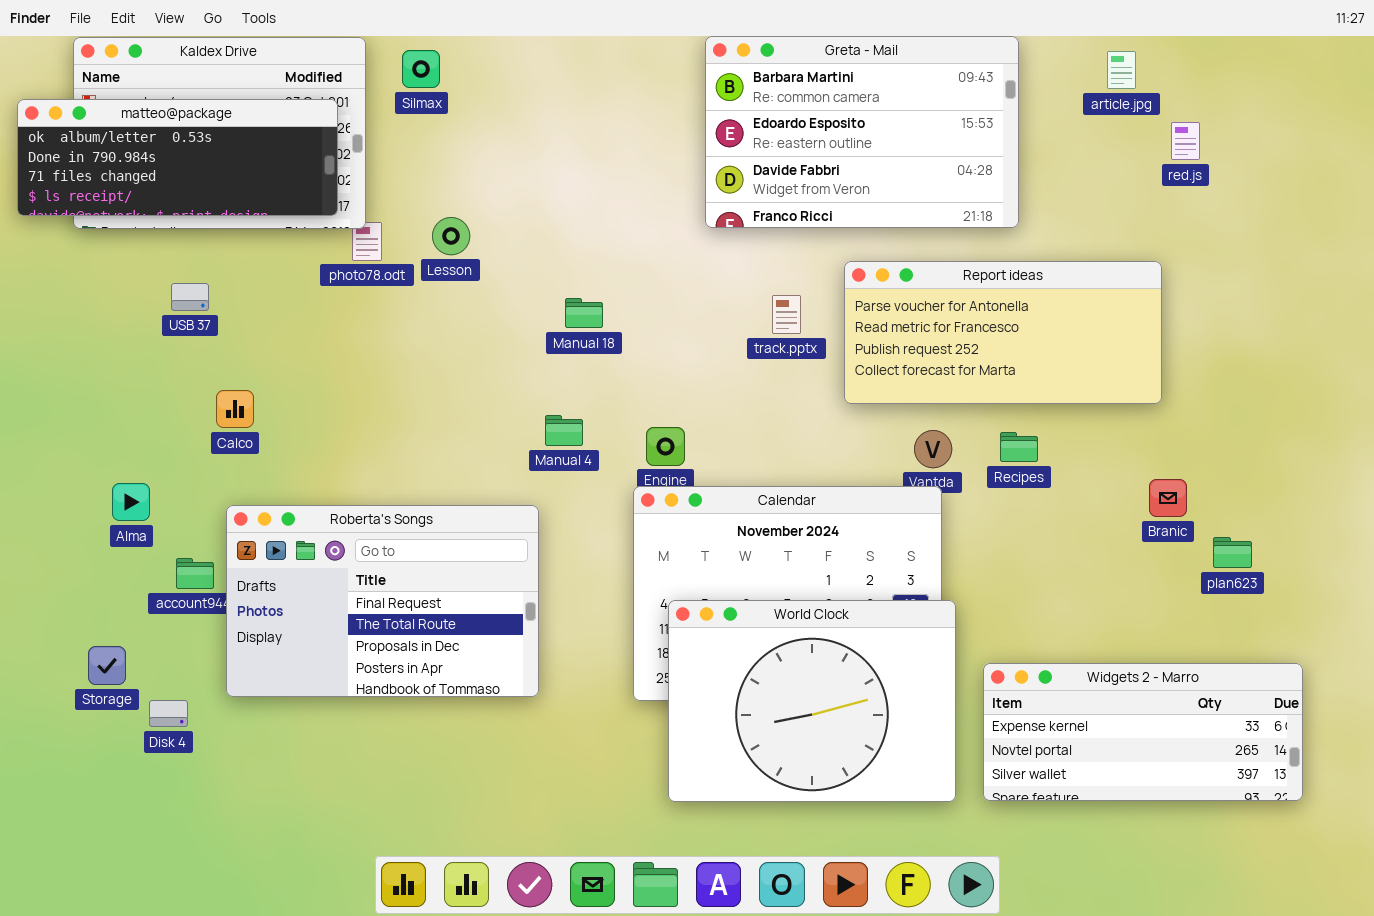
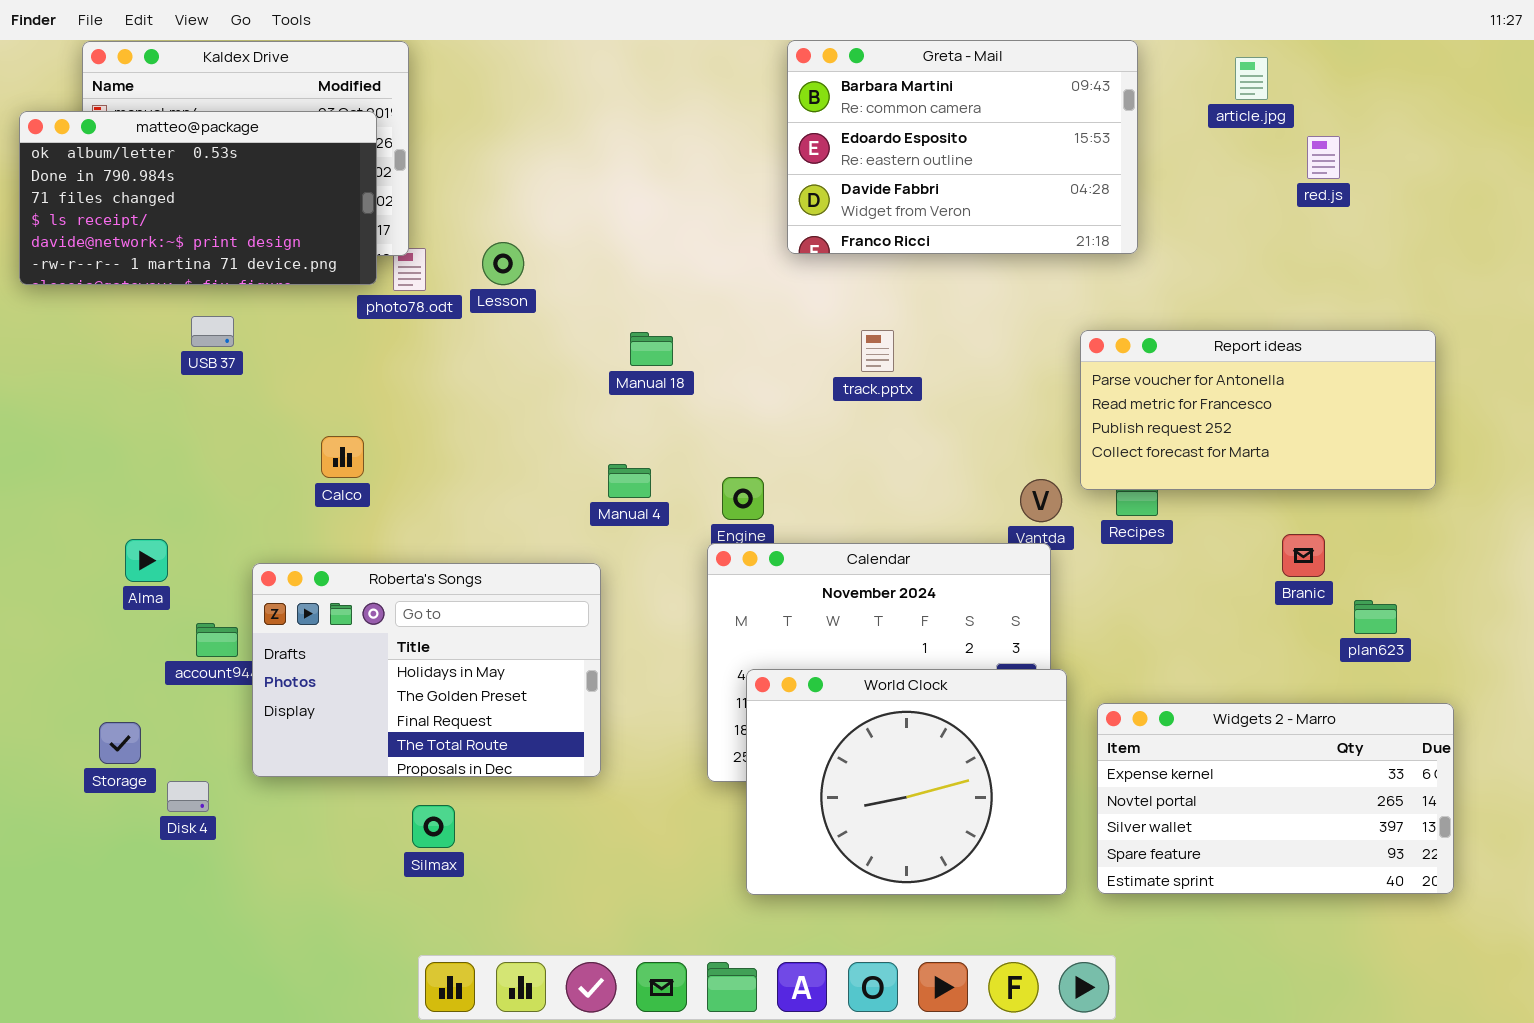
Silmax: [402,50,440,88] -> [412,805,455,848], moved
matteo@package: [17,99,338,216] -> [19,111,377,285], resized
Report ideas: [844,261,1162,404] -> [1080,330,1436,490], moved
Calco: [216,390,254,428] -> [321,436,364,478], moved
Roberta's Songs: [226,505,539,697] -> [252,563,601,777], scrolled up 2 rows
Widgets 2 - Marro: [983,663,1303,801] -> [1097,703,1454,894], resized

